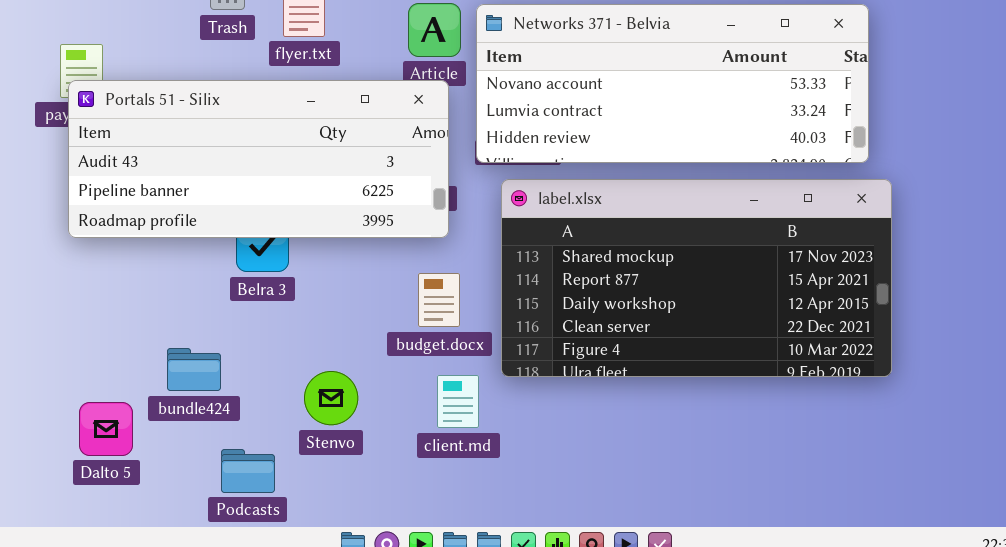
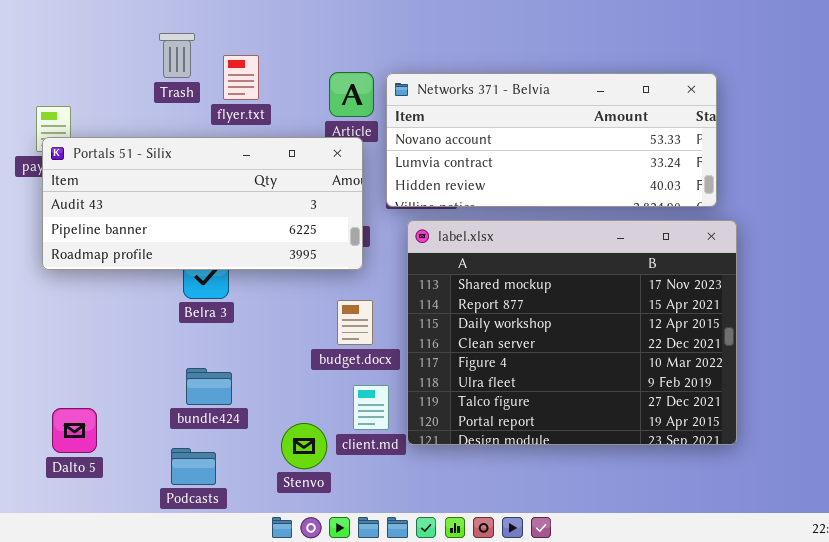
label.xlsx: [501,179,892,377] -> [407,220,737,445], resized
bundle424: [167,348,221,391] -> [186,368,232,405], moved
Stenvo: [304,371,358,425] -> [281,423,327,469], moved

